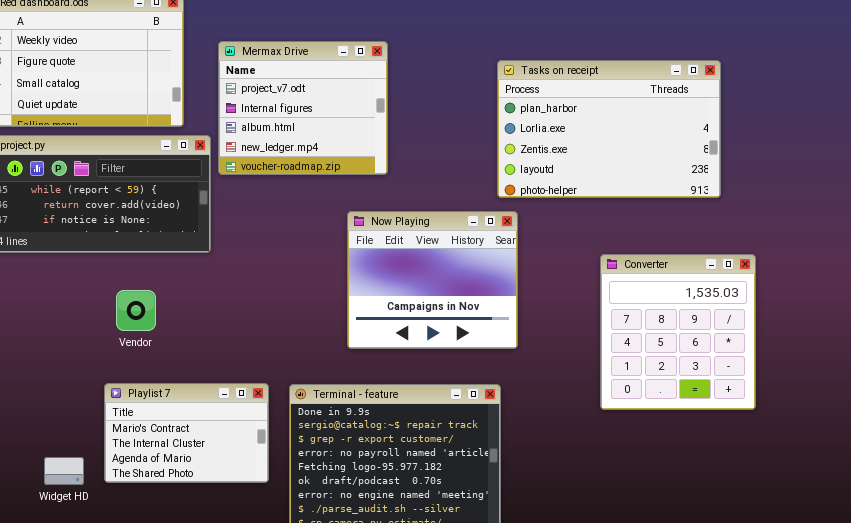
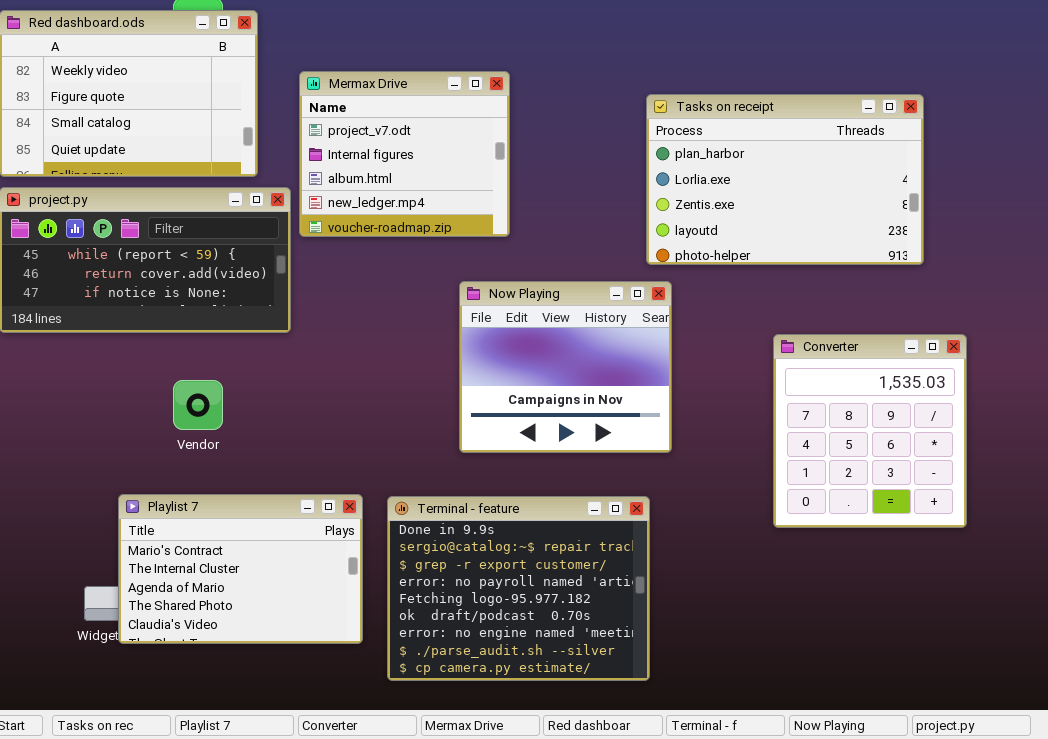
Playlist 7: [104,383,269,483] -> [118,494,363,644], resized

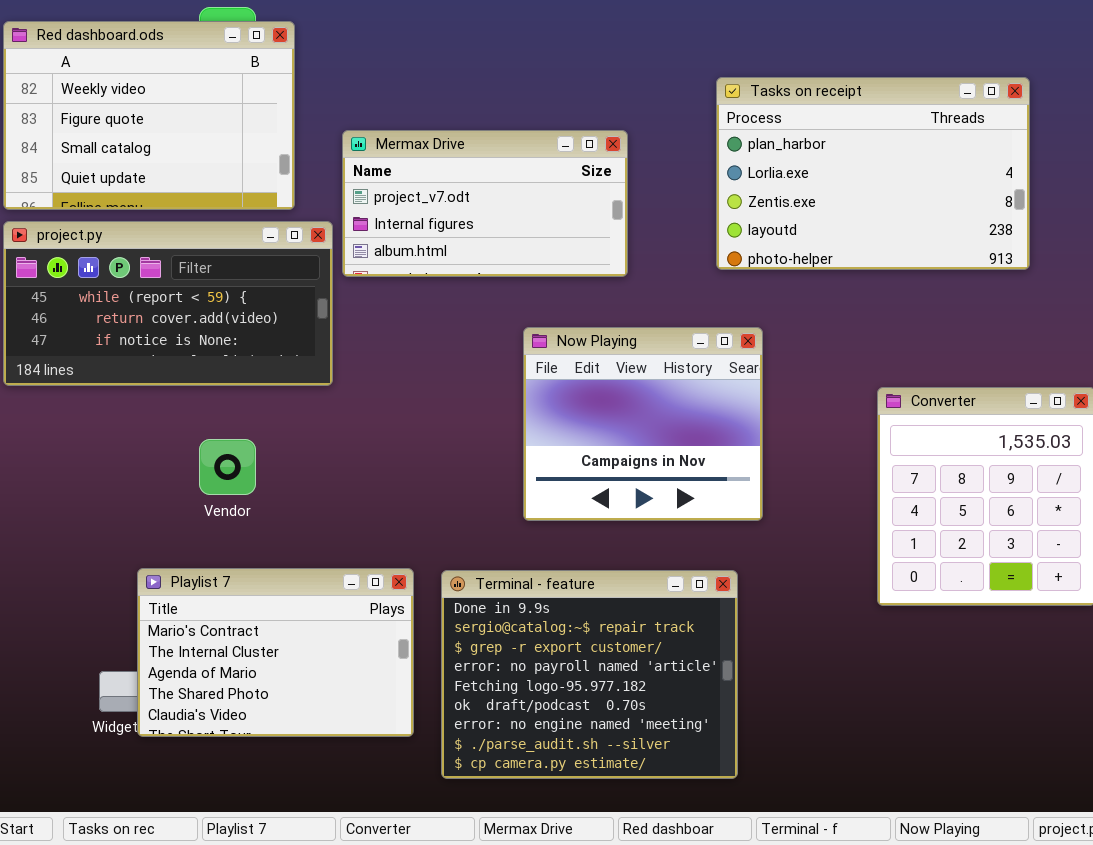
Mermax Drive: [299,71,510,237] -> [342,130,628,277], resized
Tasks on receipt: [646,94,924,265] -> [716,77,1030,270], moved

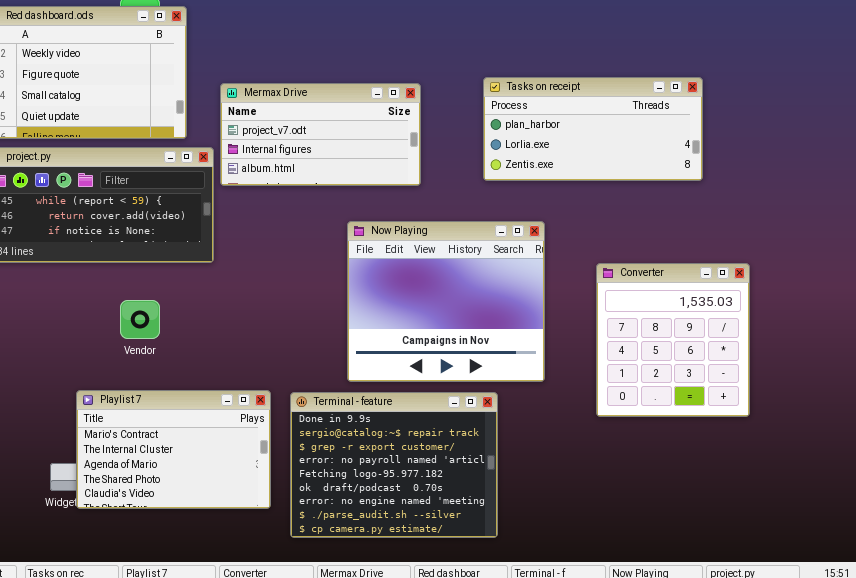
Tasks on receipt: [716,77,1030,270] -> [483,77,703,181], resized
Now Playing: [523,327,763,521] -> [347,221,545,382], resized

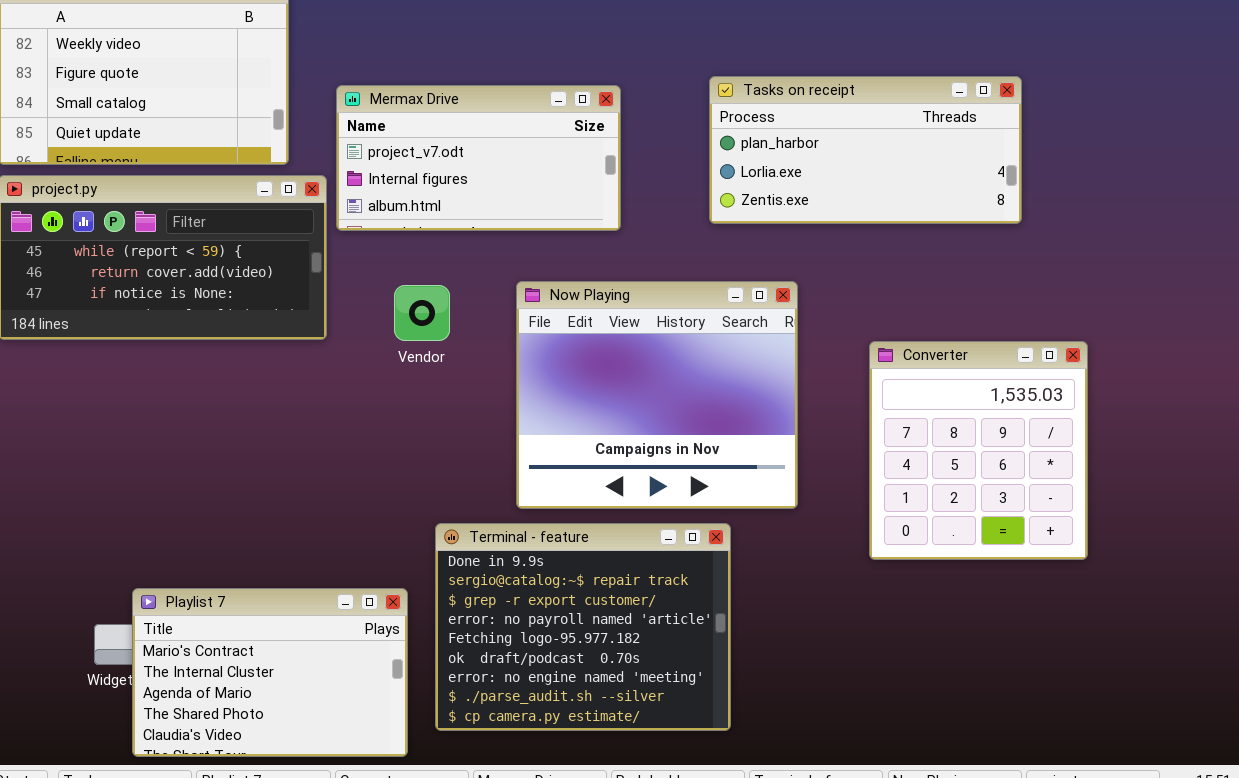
Vendor: [120,300,160,339] -> [394,285,450,341], moved
Playlist 7: [76,390,271,509] -> [132,588,408,757], moved

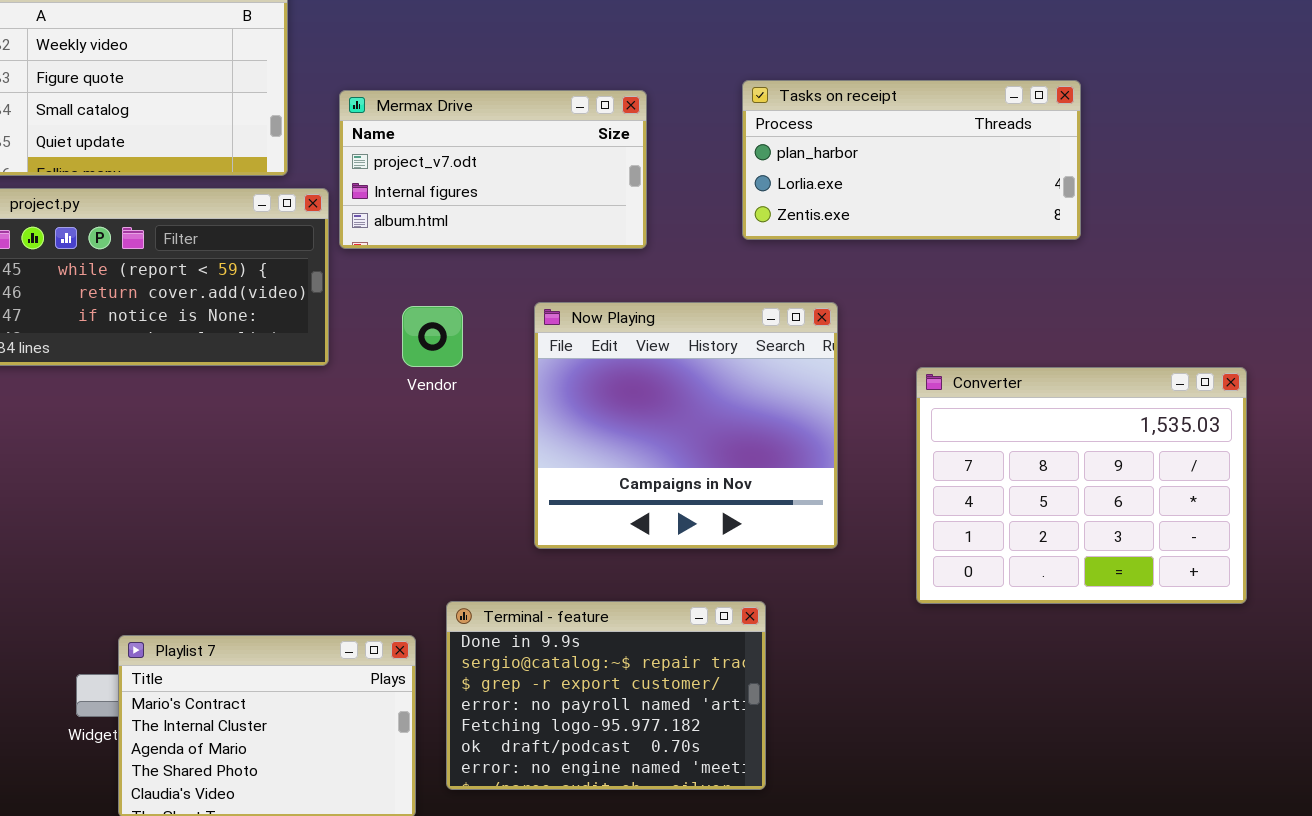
Converter: [869,341,1088,560] -> [916,367,1247,604], resized
Terminal - feature: [435,523,731,731] -> [446,601,766,790], resized

